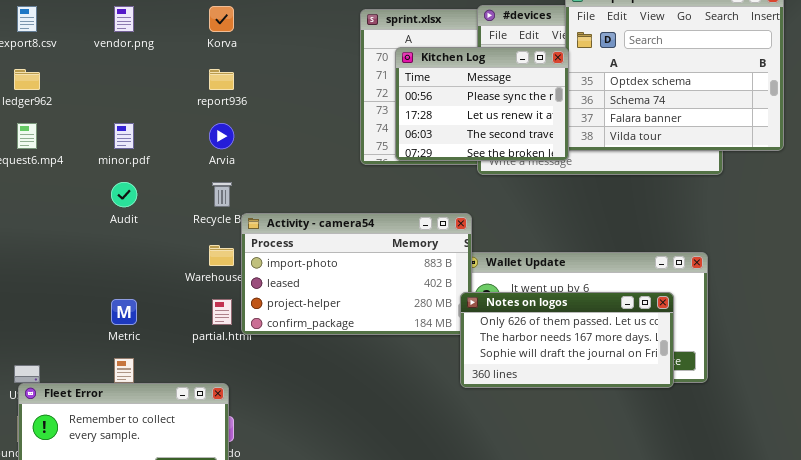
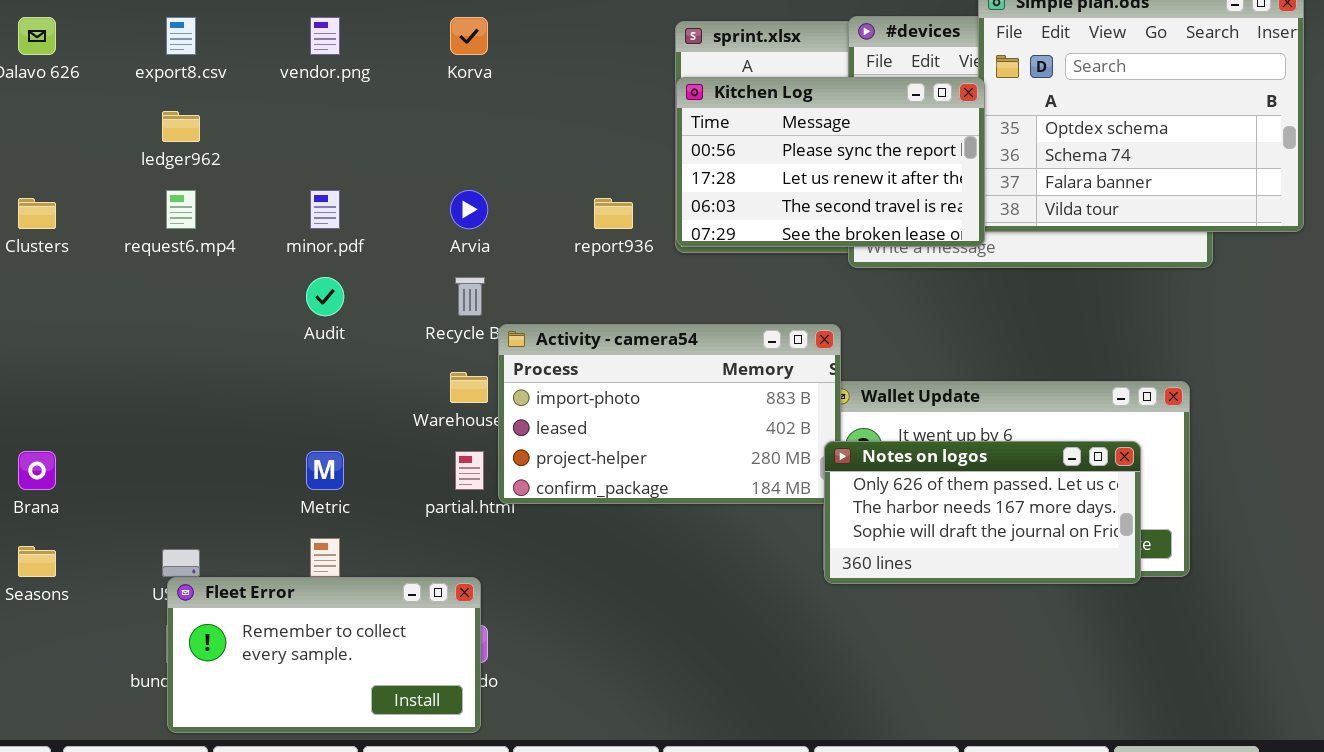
Kitchen Log: [395,47,569,161] -> [676,77,985,247], resized
report936: [209,69,234,90] -> [594,198,633,229], moved

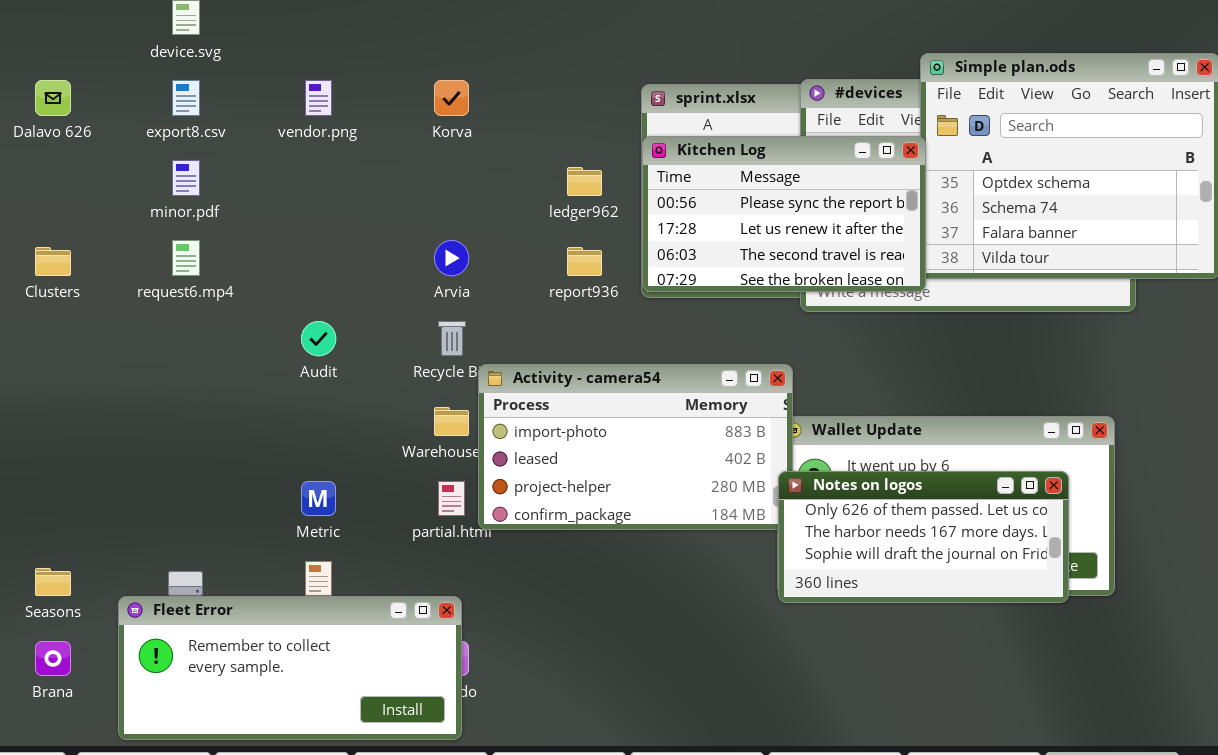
ledger962: [162,111,200,142] -> [567,167,602,196], moved
minor.pdf: [310,190,340,229] -> [172,160,200,196], moved
Brana: [18,451,56,490] -> [35,641,71,676], moved
Fleet Error: [167,577,481,733] -> [118,596,462,740], resized

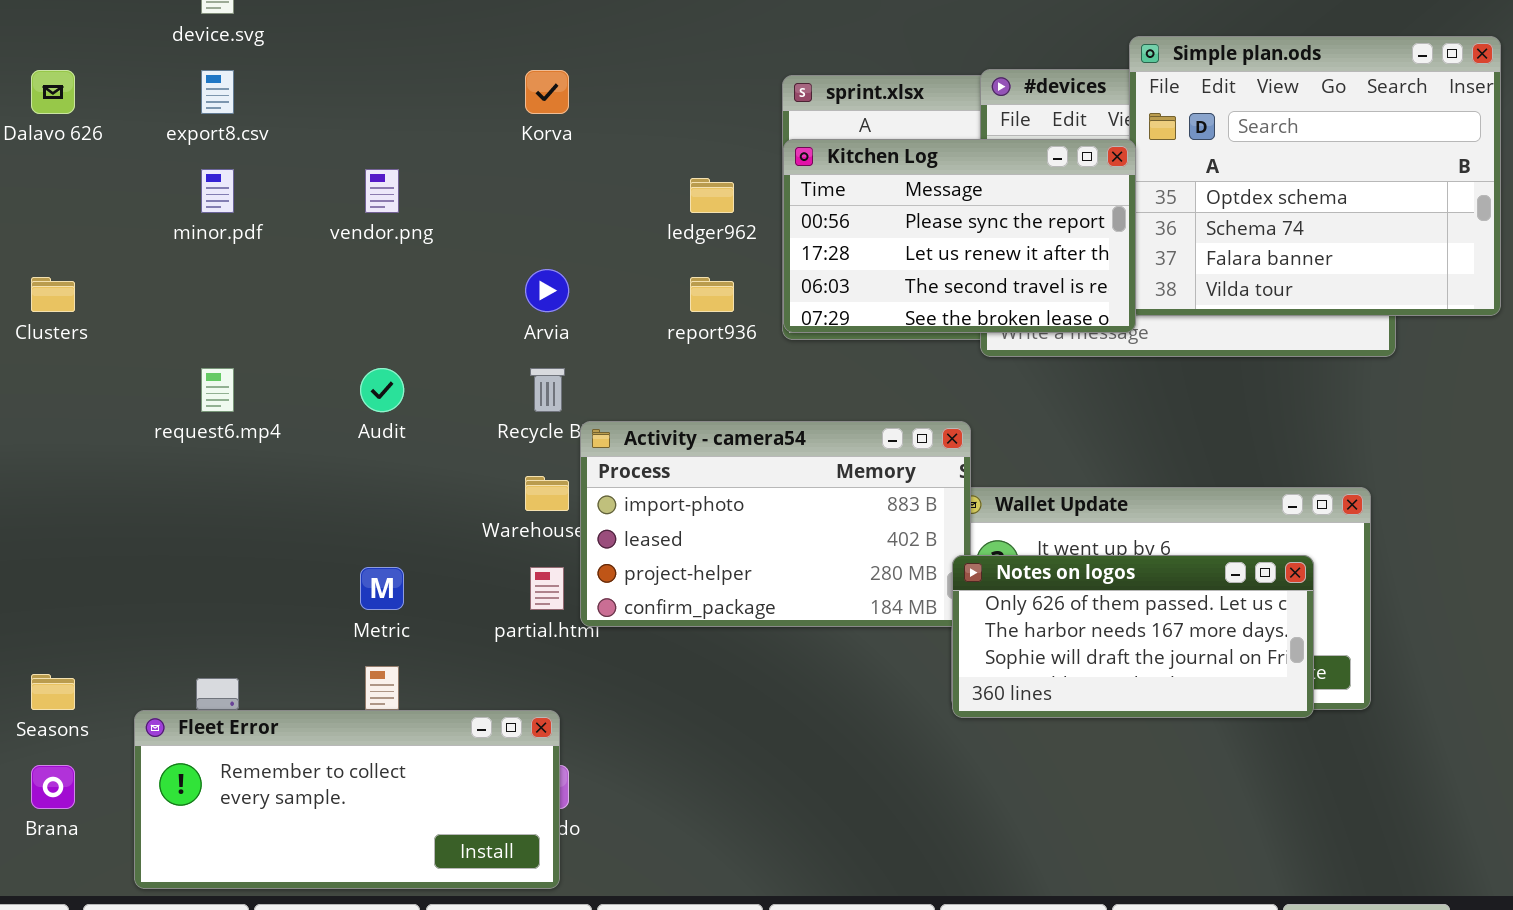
vendor.png: [305,80,332,116] -> [365,169,399,213], moved
request6.mp4: [172,240,200,276] -> [201,368,234,412], moved

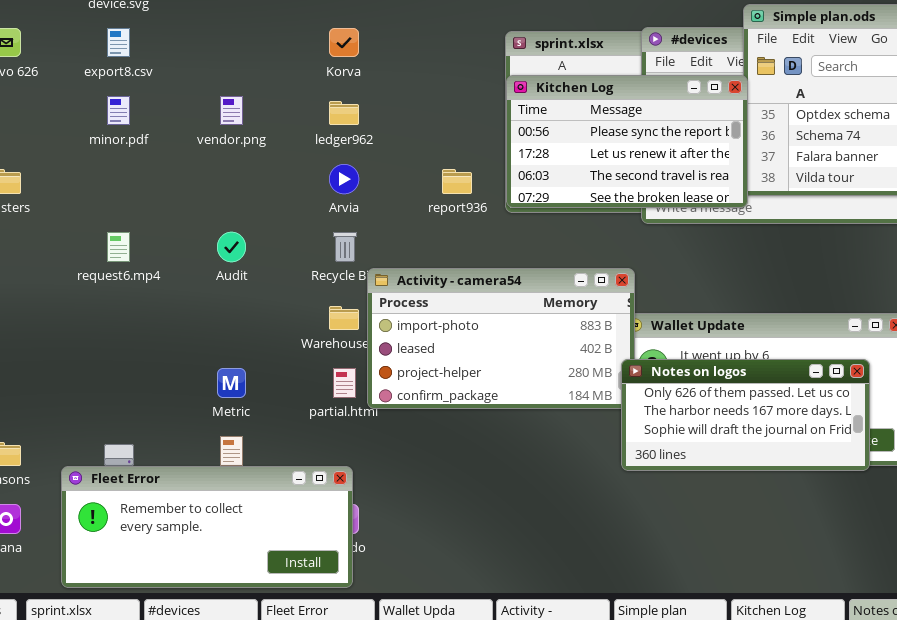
ledger962: [690,178,734,213] -> [329,101,359,125], moved

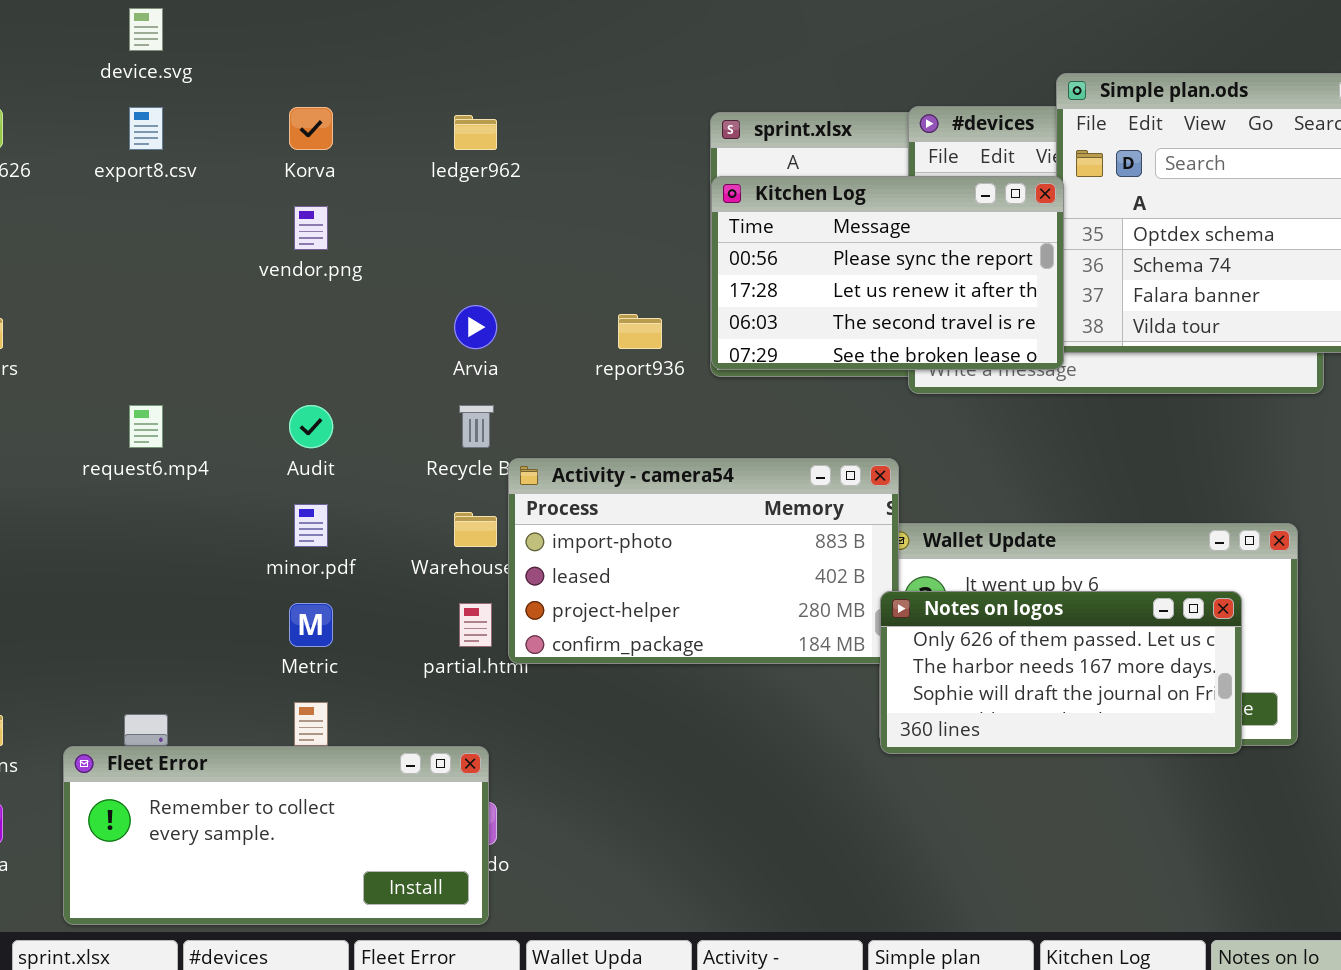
Korva: [329,28,359,57] -> [289,107,333,150], moved
minor.pdf: [107,96,130,125] -> [294,504,328,547], moved
ledger962: [329,101,359,125] -> [454,115,497,150], moved

